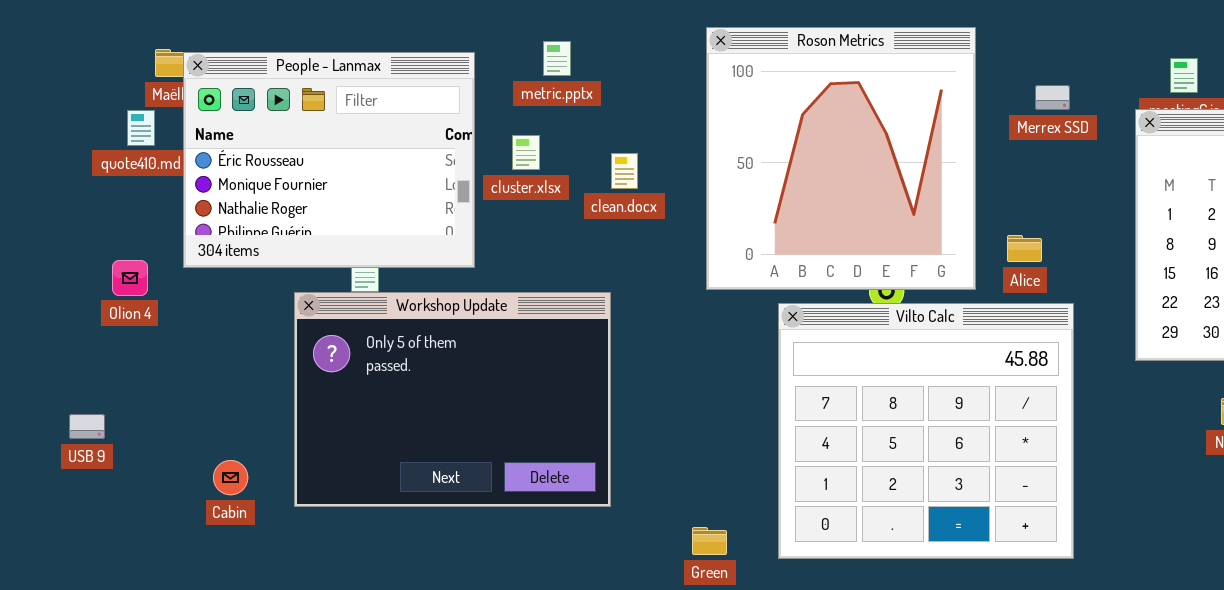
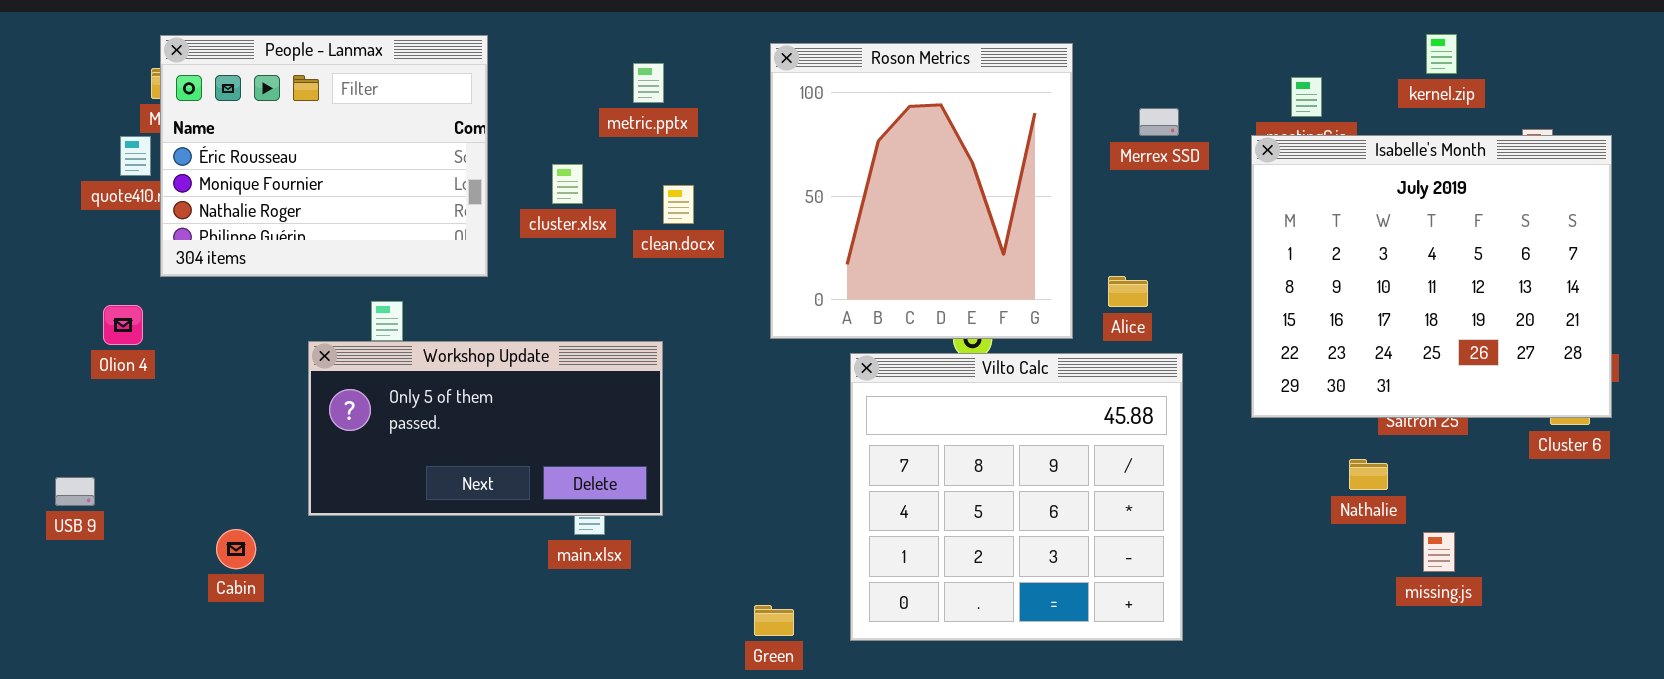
metric.pptx: [543,41,571,76] -> [633,63,664,103], moved
People - Lanmax: [183,52,475,268] -> [160,35,488,277], moved
Workshop Update: [294,292,611,507] -> [308,341,663,516], resized

